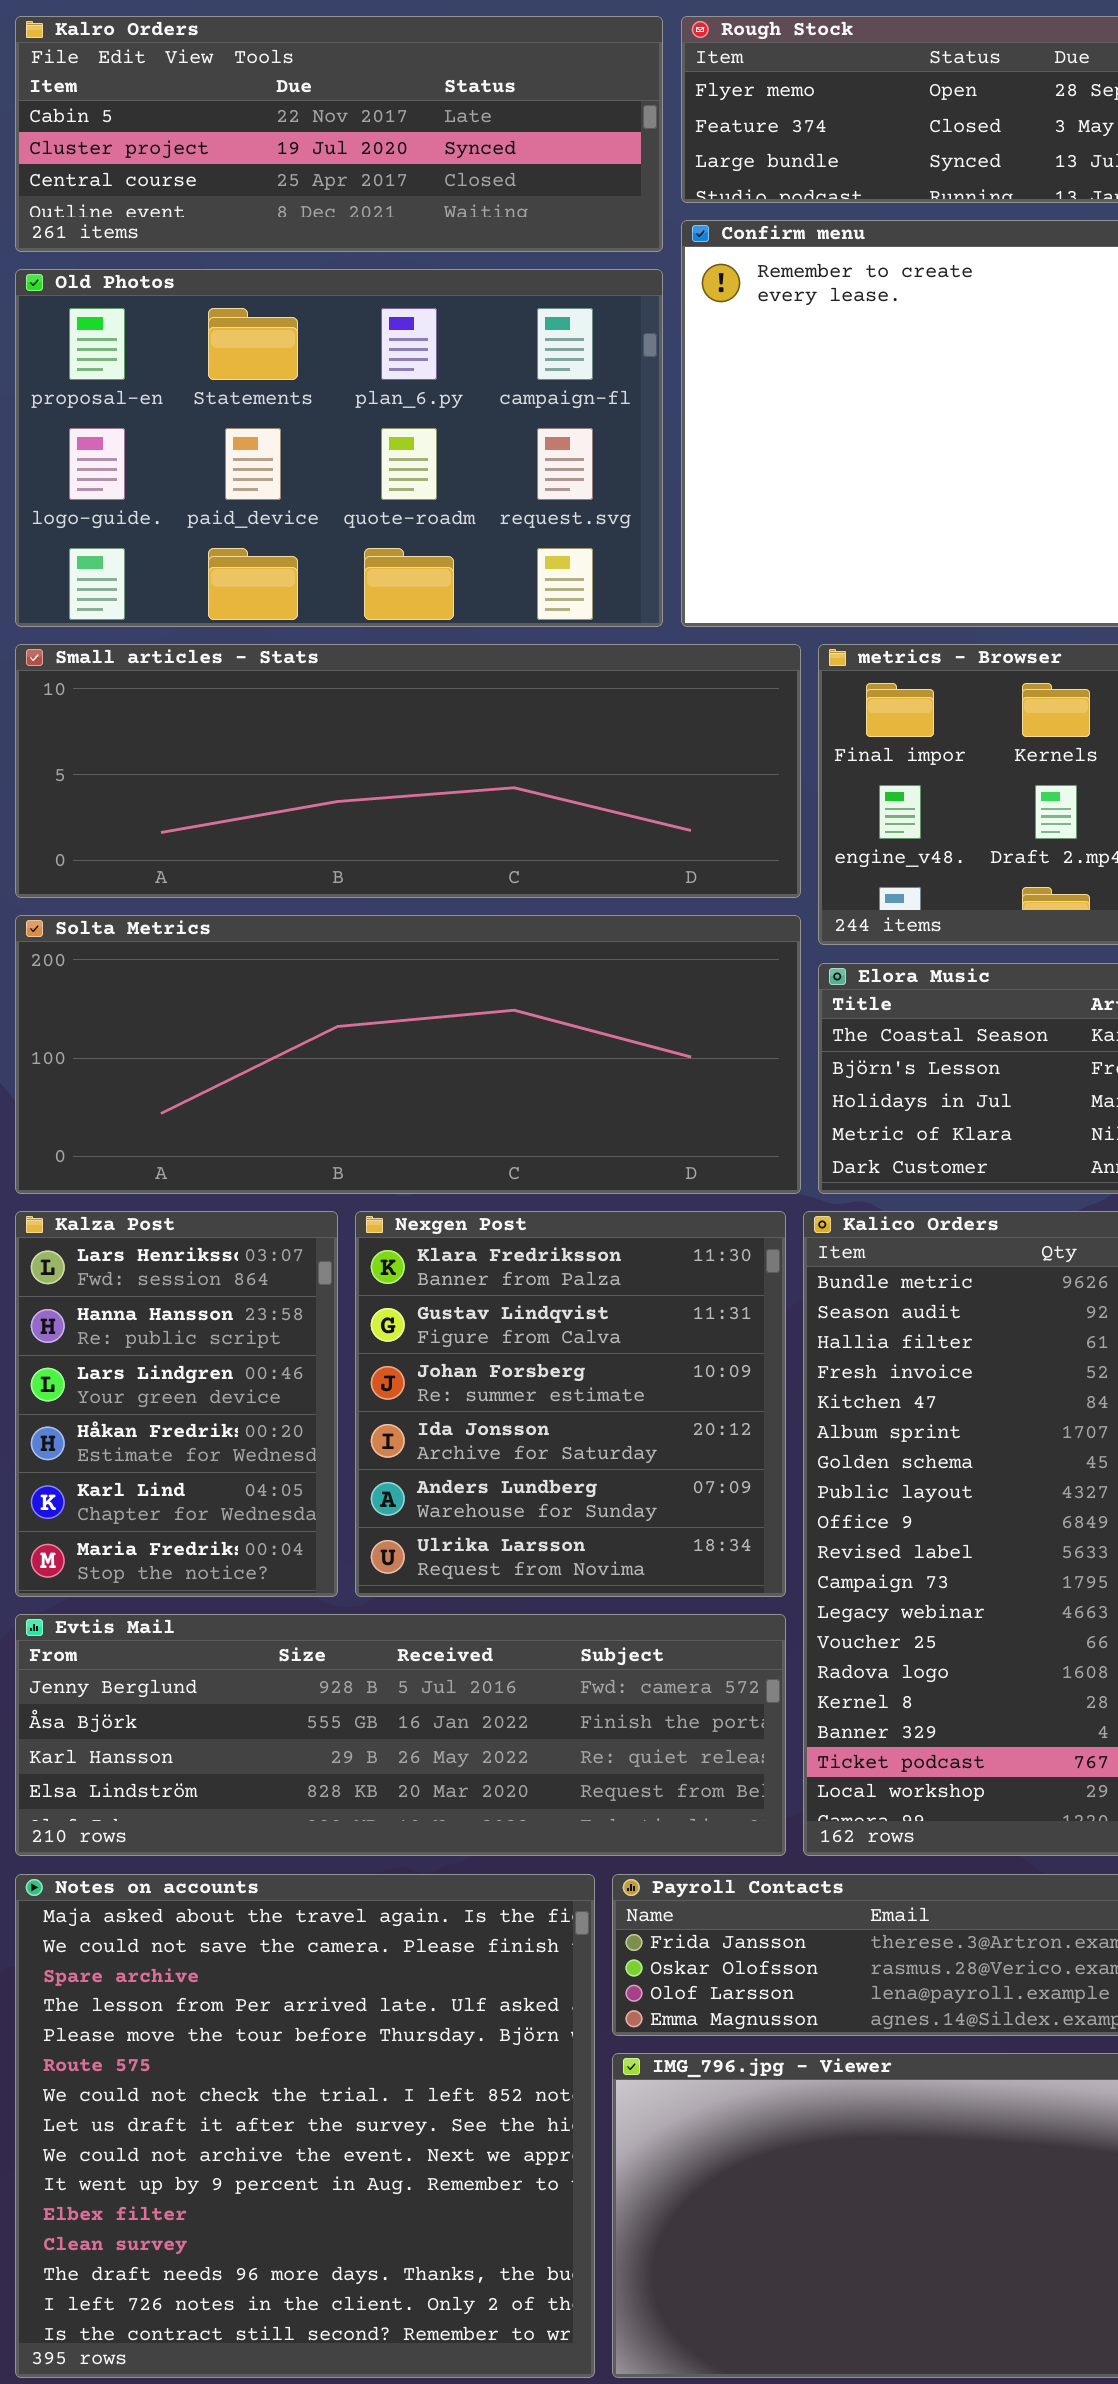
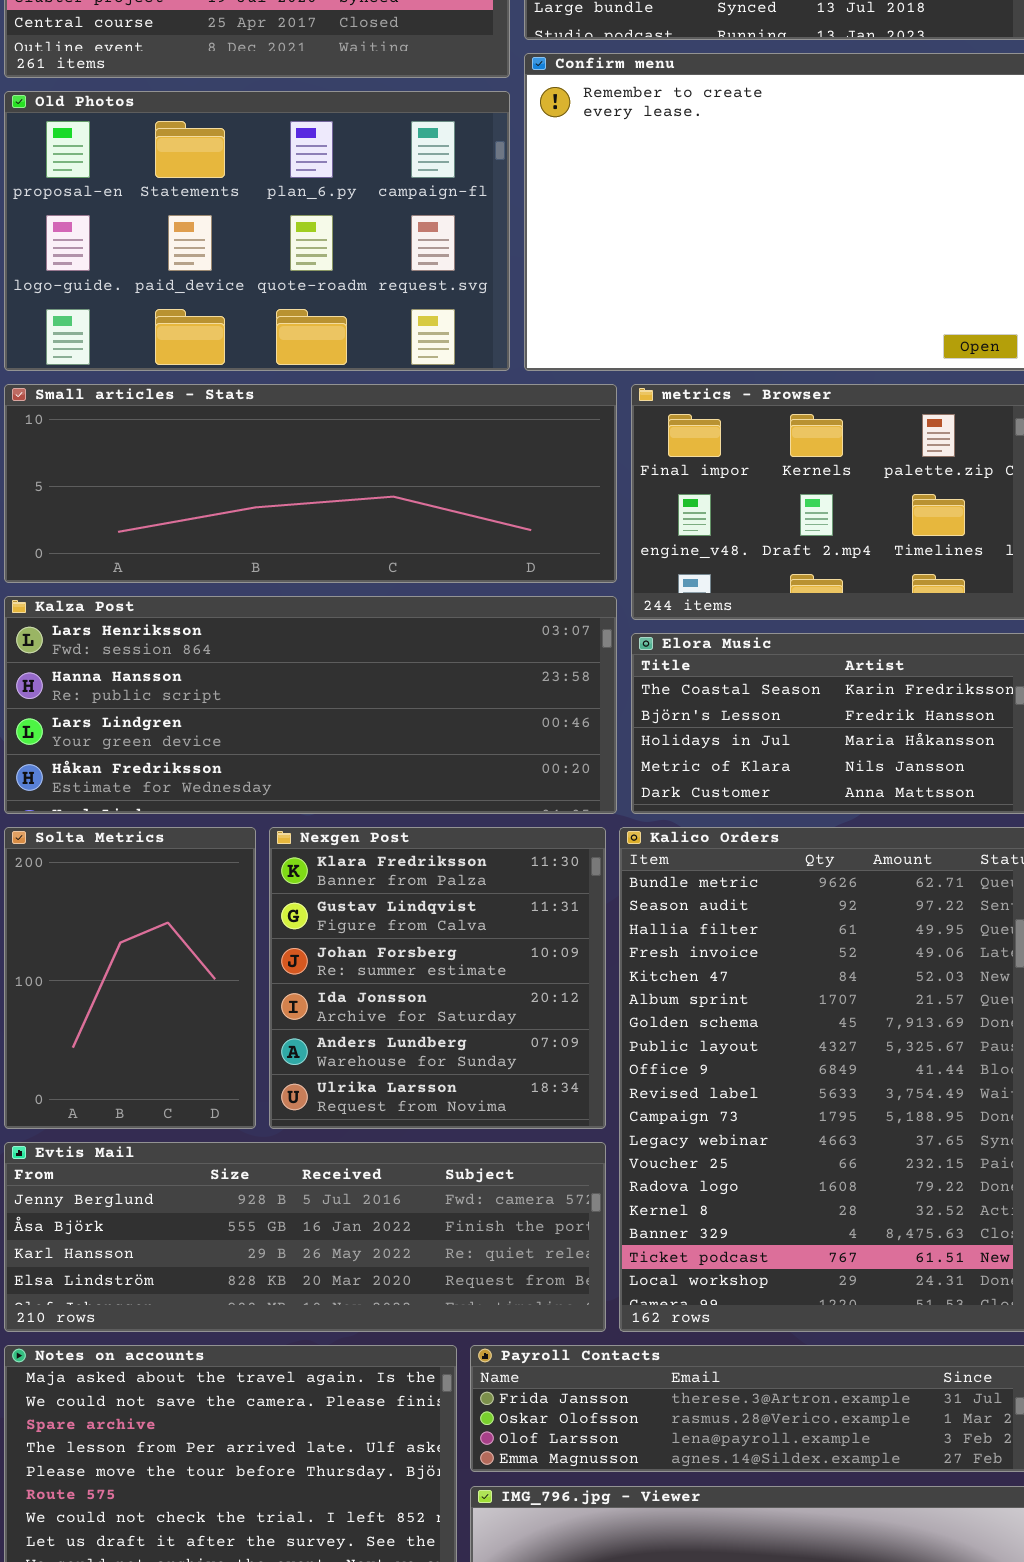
Solta Metrics: [15,915,801,1194] -> [4,827,256,1129], moved, resized
Kalza Post: [15,1211,338,1597] -> [4,596,617,814], moved, resized

